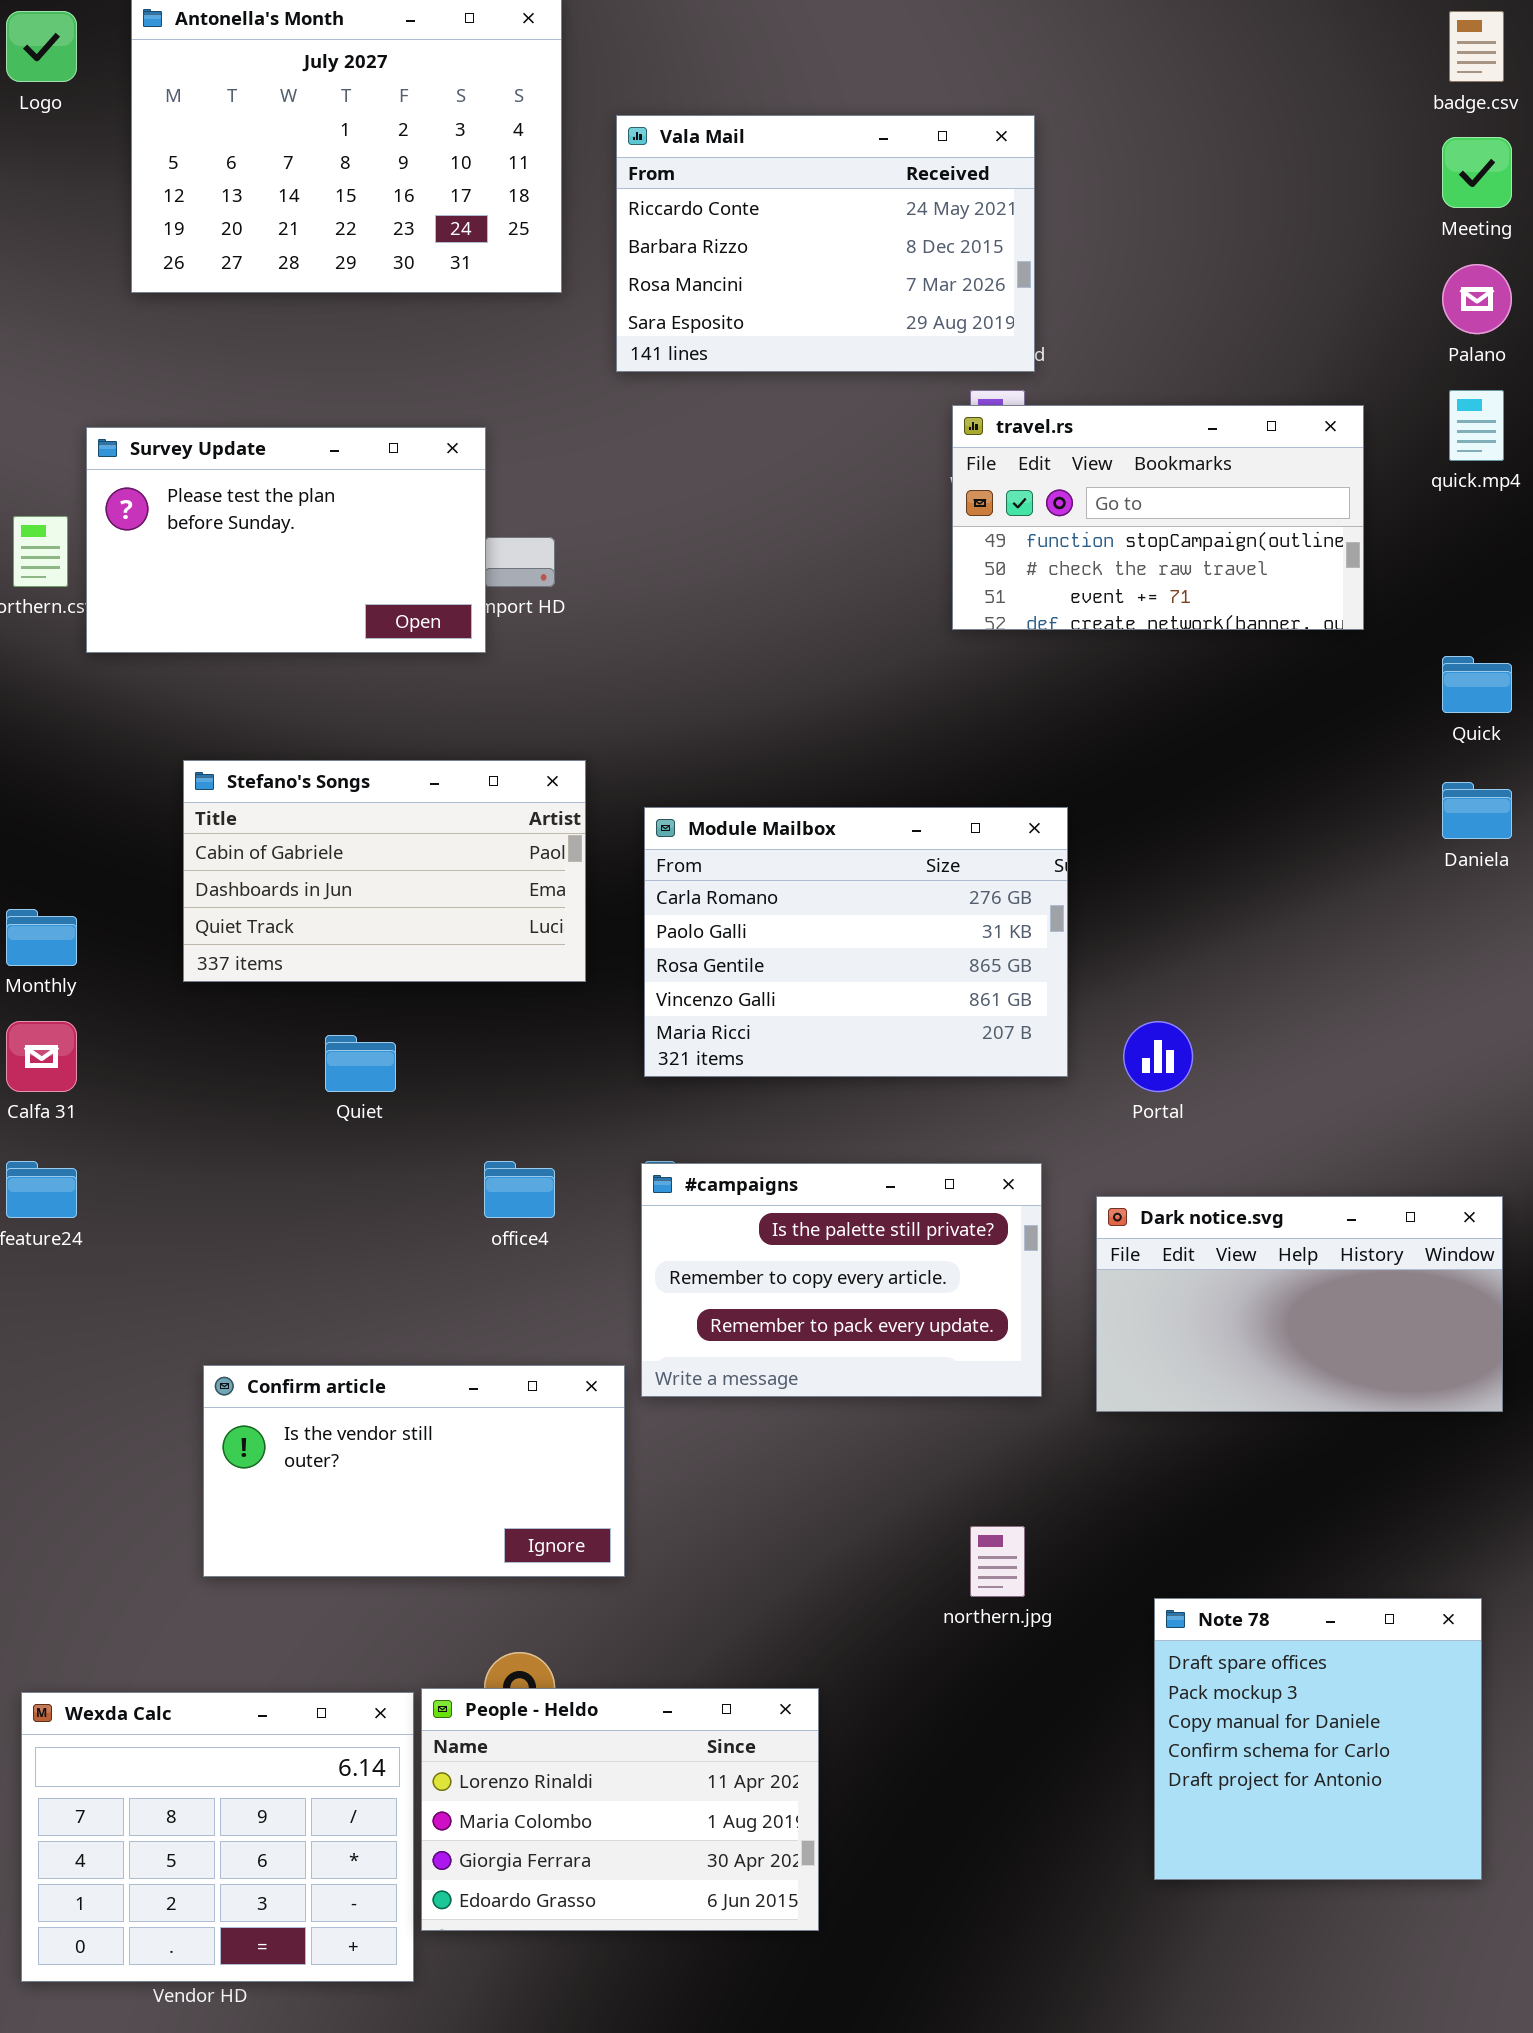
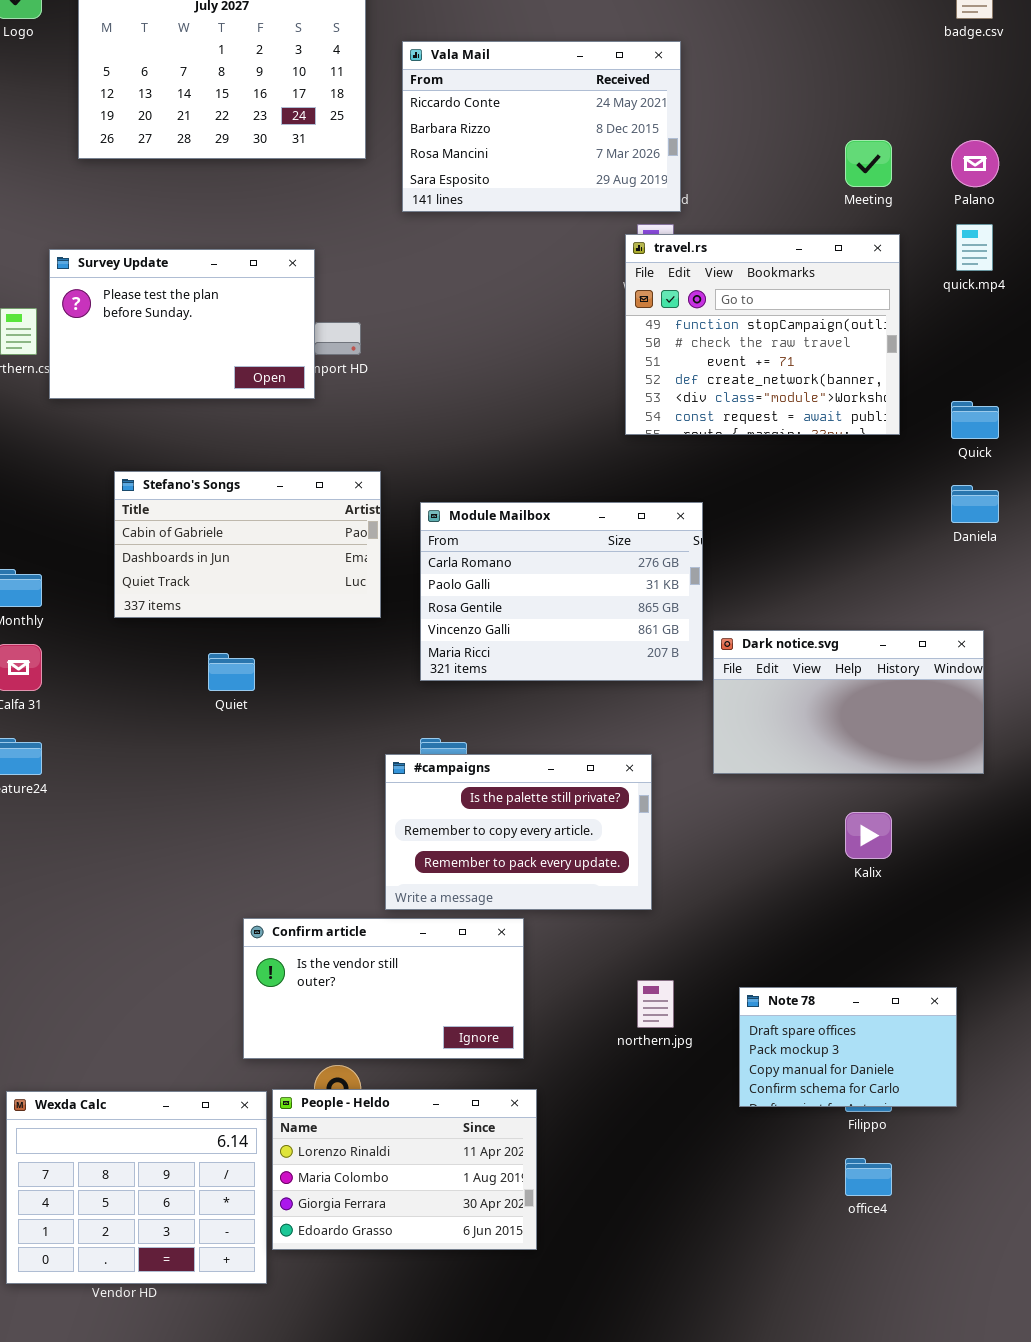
Meeting: [1442,137,1512,208] -> [845,140,892,187], moved
travel.rs: [952,405,1364,630] -> [625,234,900,435], resized
office4: [484,1161,555,1218] -> [845,1158,892,1196], moved
#campaigns: [641,1163,1042,1397] -> [385,754,652,910], moved
Dark notice.svg: [1096,1196,1503,1412] -> [713,630,984,774], moved
Confirm article: [203,1365,625,1577] -> [243,918,524,1059], moved
Note 78: [1154,1598,1482,1880] -> [739,987,957,1107], moved, resized

